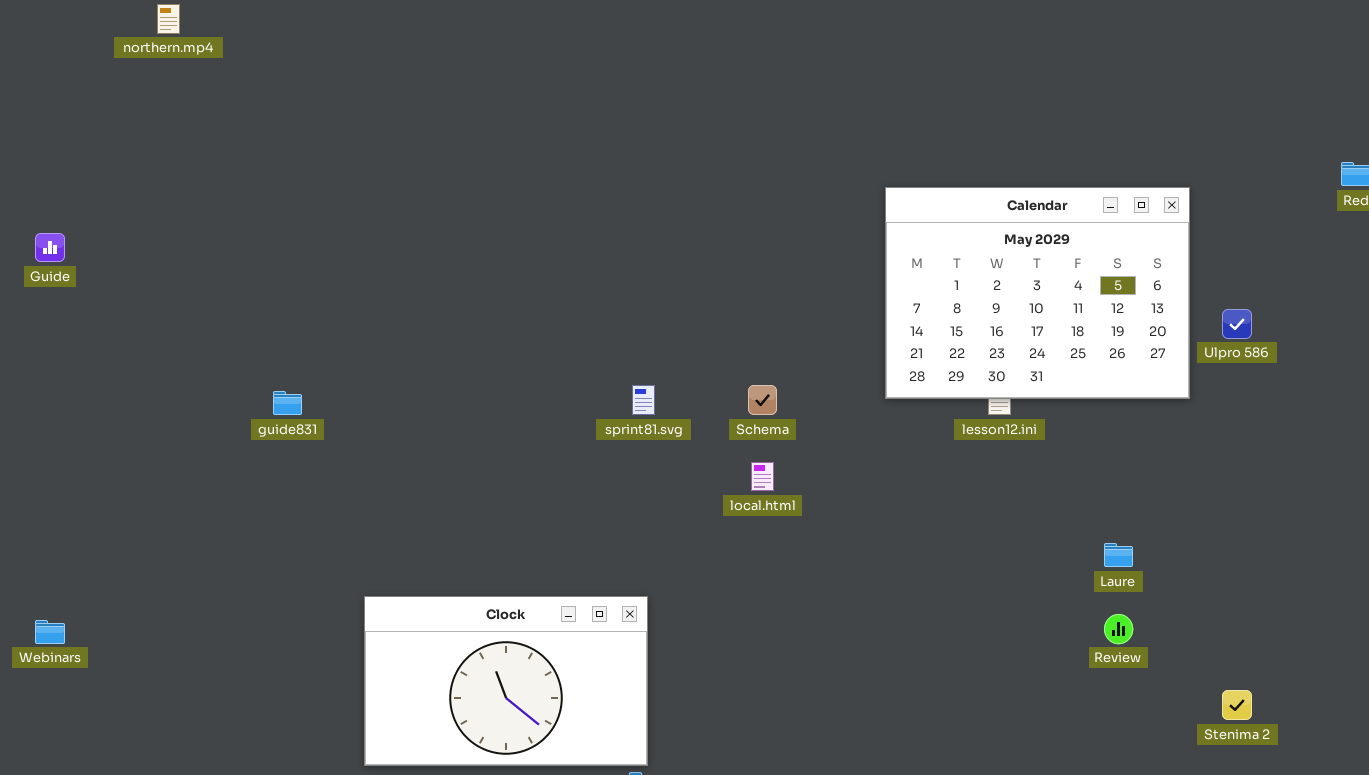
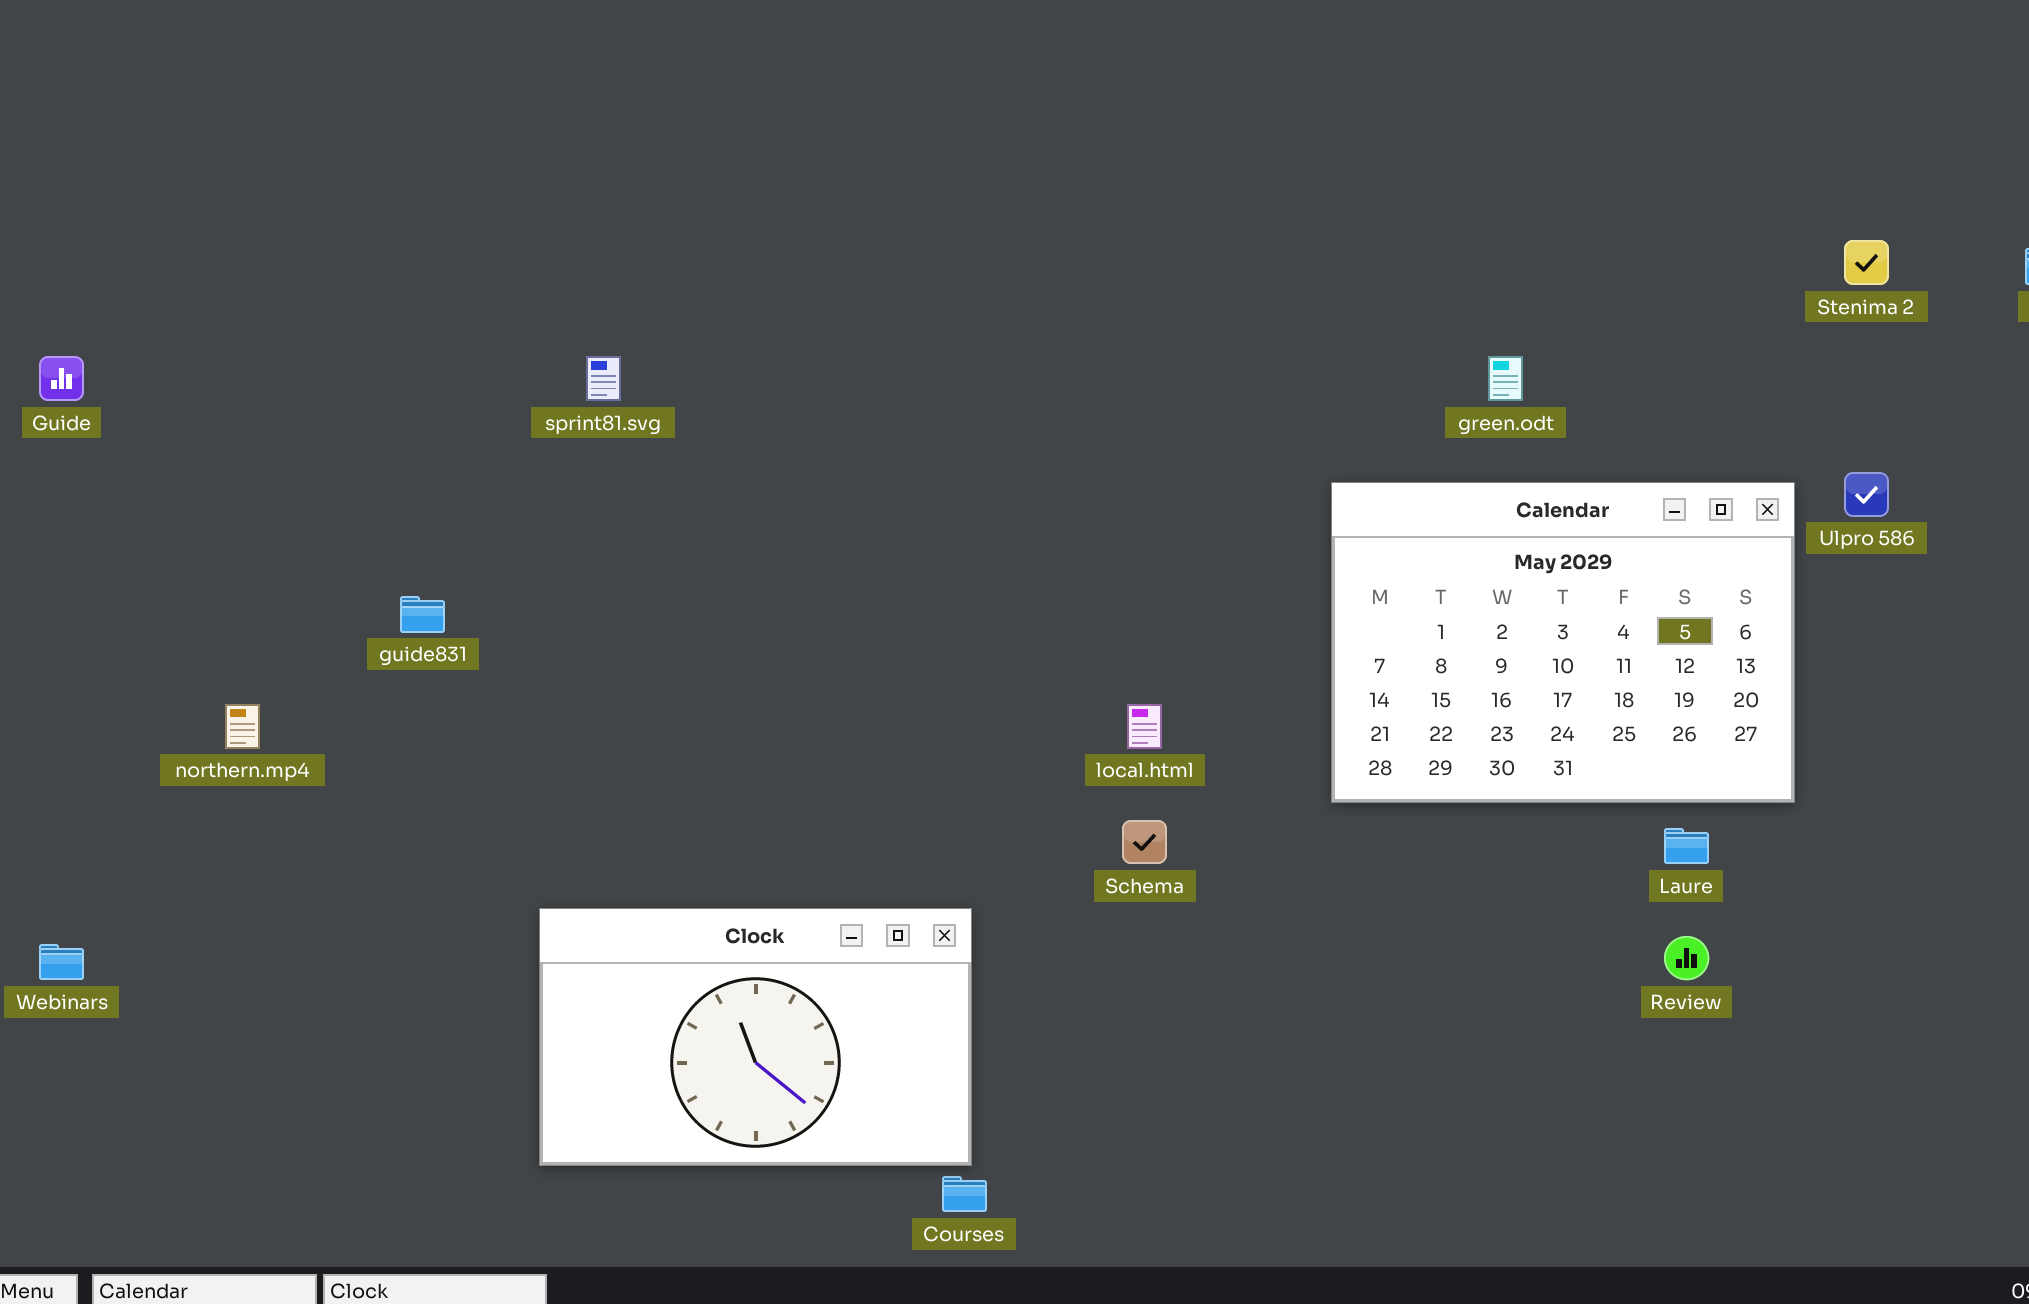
northern.mp4: [157,4,180,34] -> [225,704,260,749], moved
Calendar: [885,187,1190,399] -> [1331,482,1795,803], moved
sprint81.svg: [632,385,655,415] -> [586,356,621,401], moved
Schema: [748,385,777,415] -> [1122,820,1167,864], moved
Stenima 2: [1222,690,1252,720] -> [1844,240,1889,285], moved

